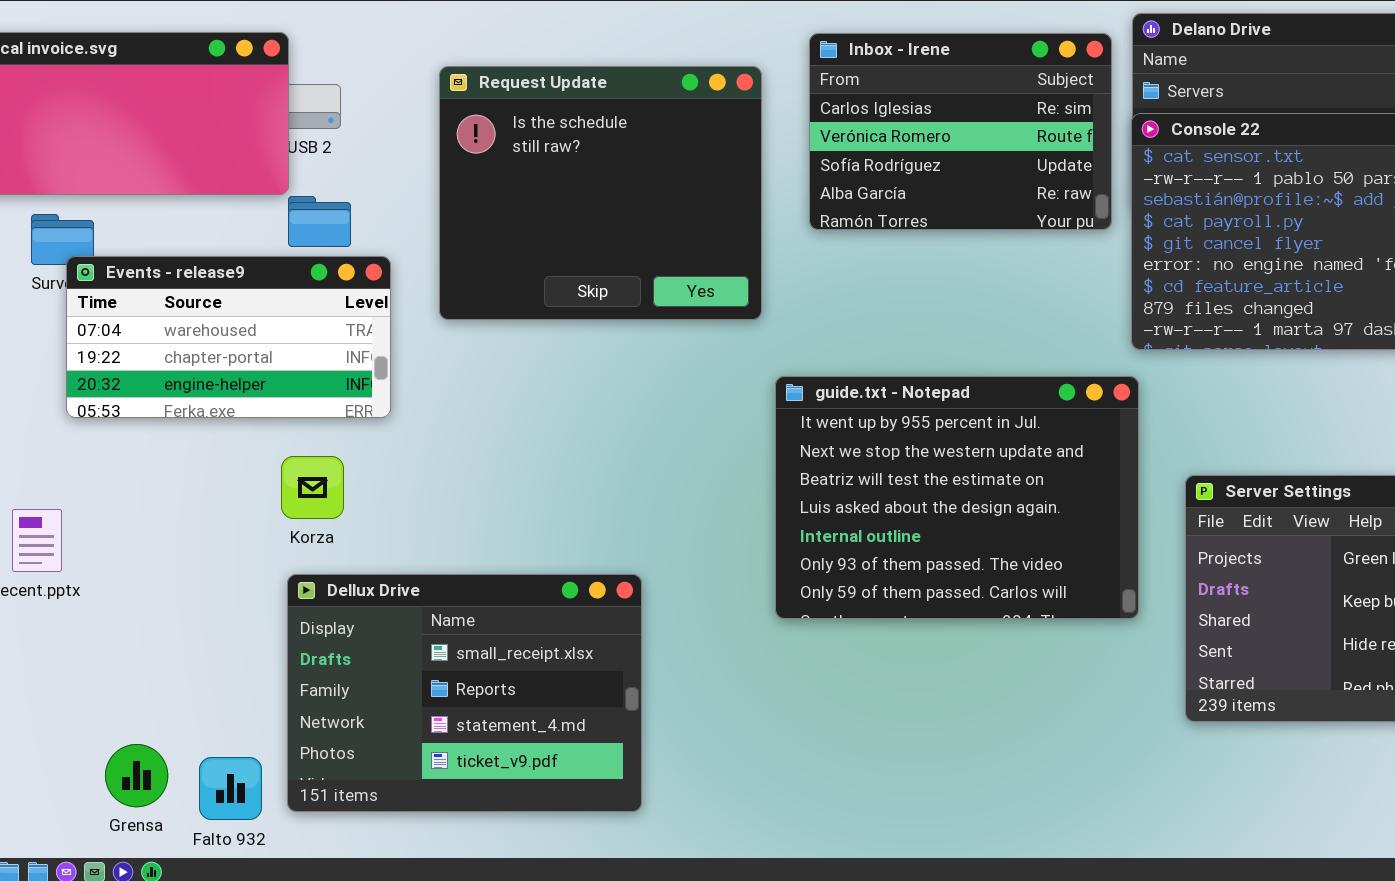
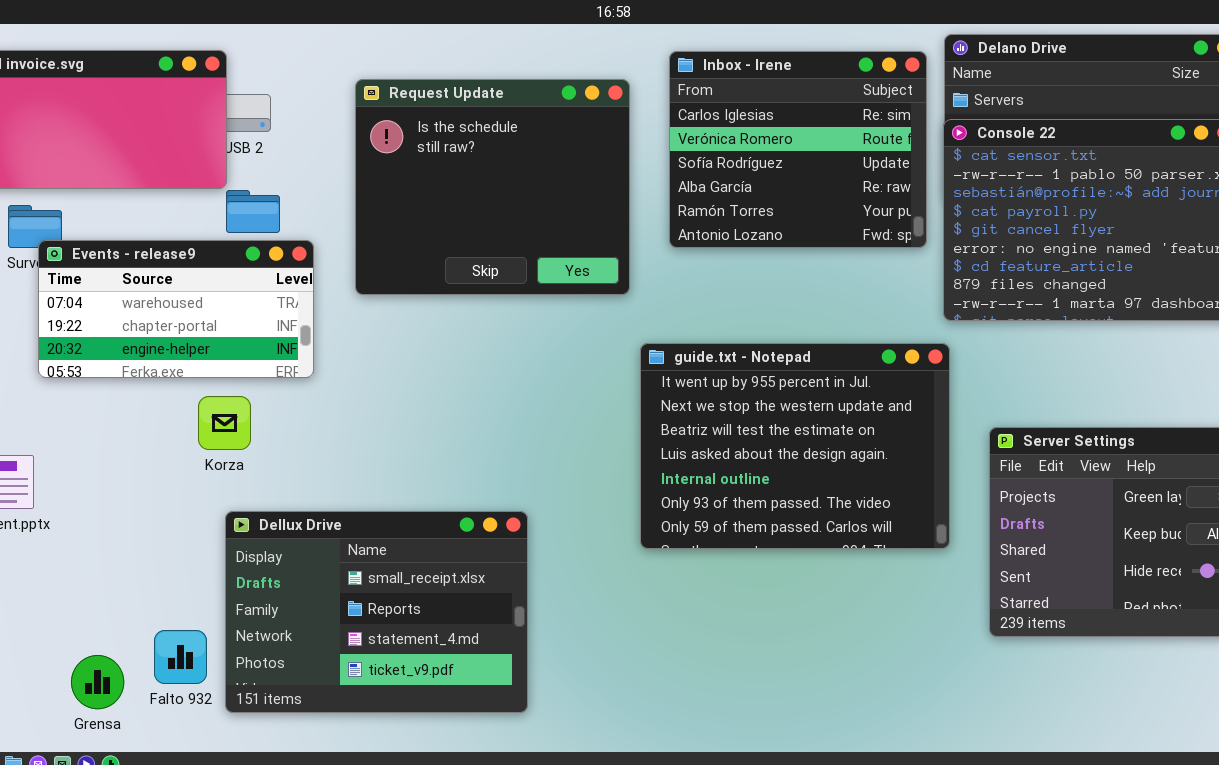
Inbox - Irene: [809,33,1112,230] -> [669,51,927,248], resized
Korza: [281,456,344,519] -> [198,396,251,450], moved
Falto 932: [199,757,262,820] -> [154,630,207,684], moved

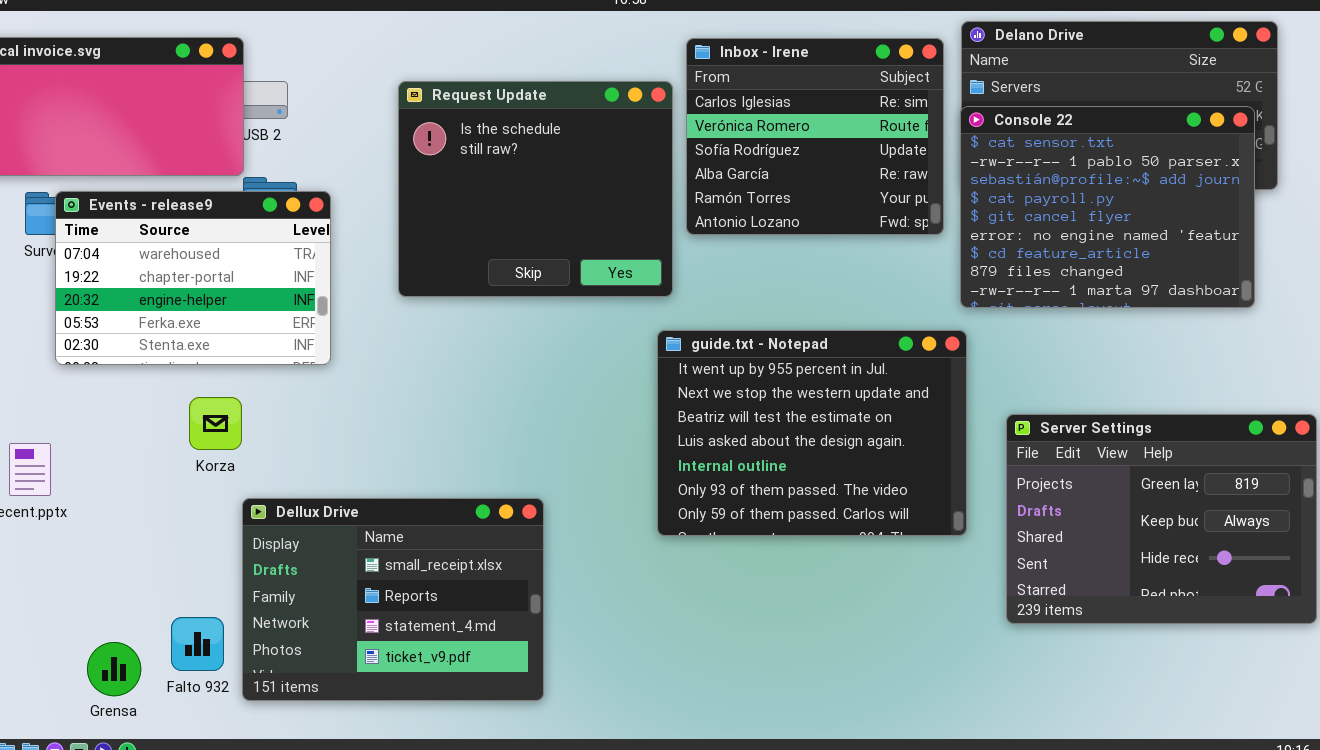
Request Update: [355,79,630,295] -> [398,81,673,297], moved
Events - release9: [38,240,314,378] -> [55,191,331,365], resized
Korza: [198,396,251,450] -> [189,397,242,450], moved

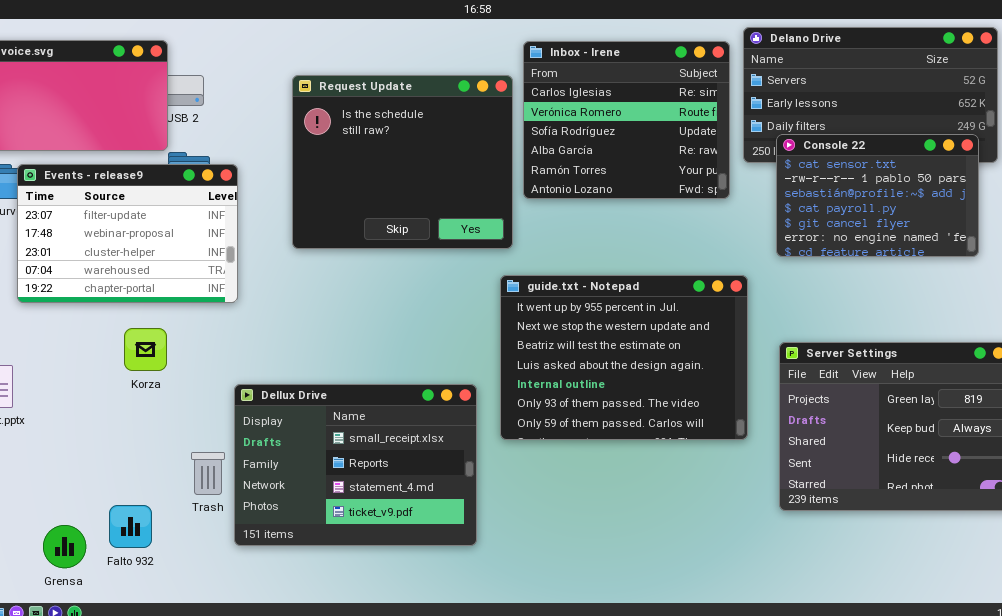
Console 22: [960,106,1255,308] -> [776,134,979,257], resized
Events - release9: [55,191,331,365] -> [17,164,238,303], scrolled up 3 rows
Dellux Drive: [242,498,544,701] -> [234,384,477,546], moved

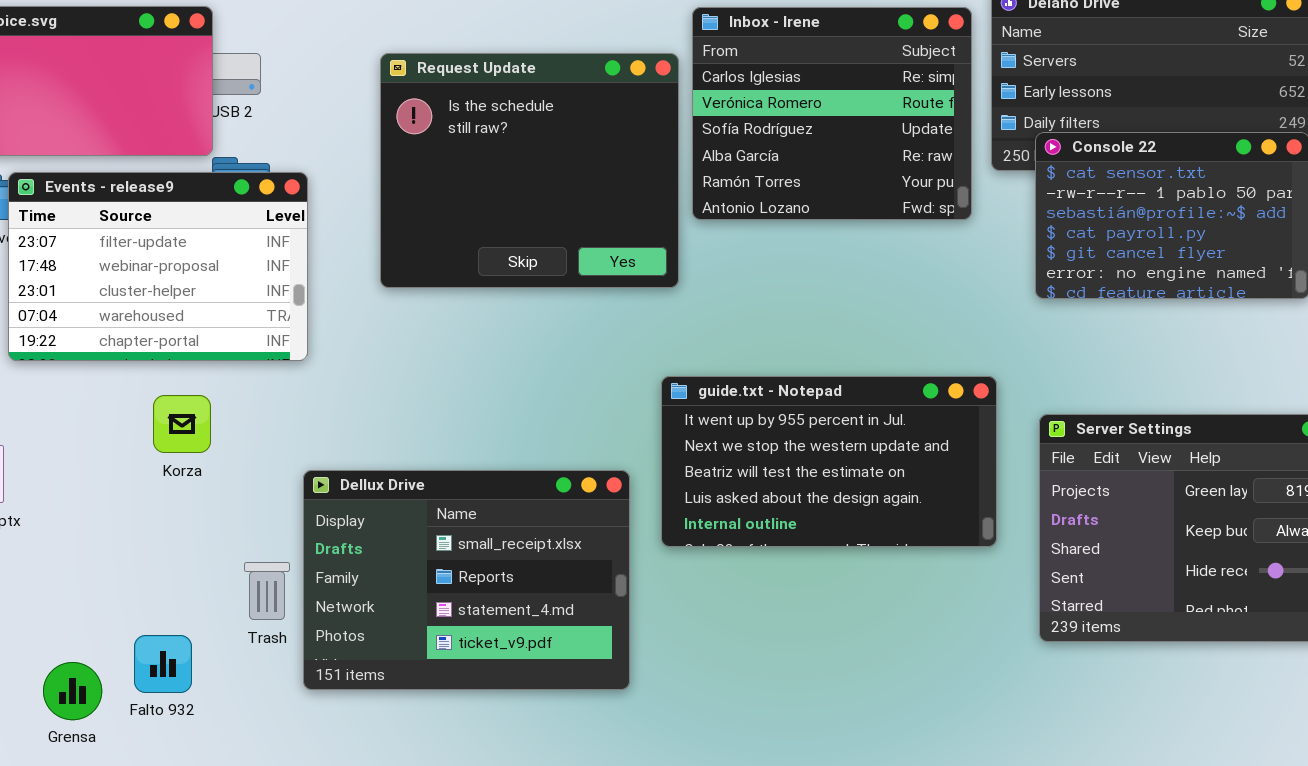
guide.txt - Notepad: [500,275,748,440] -> [661,376,997,547], resized

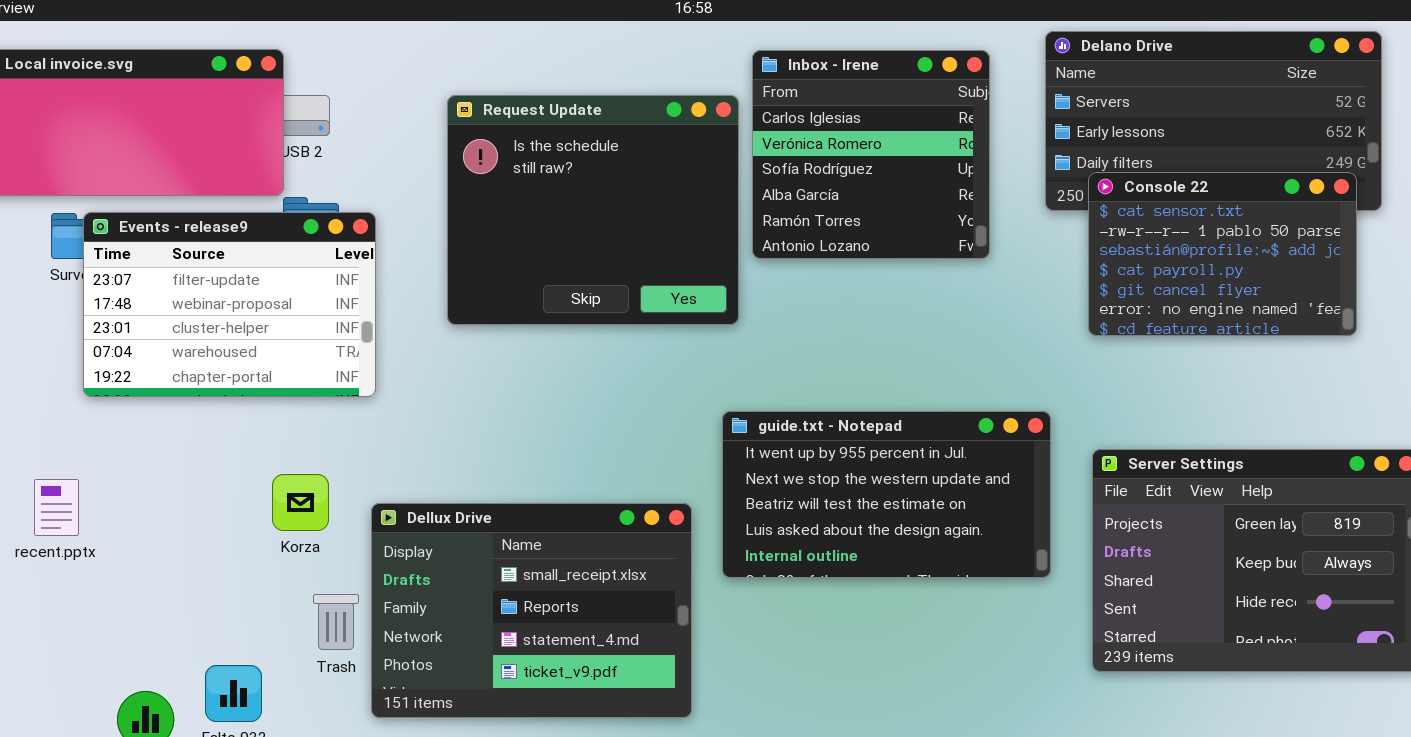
Inbox - Irene: [692,7,972,220] -> [752,50,990,259], resized
Korza: [153,395,211,453] -> [272,474,329,531], moved

